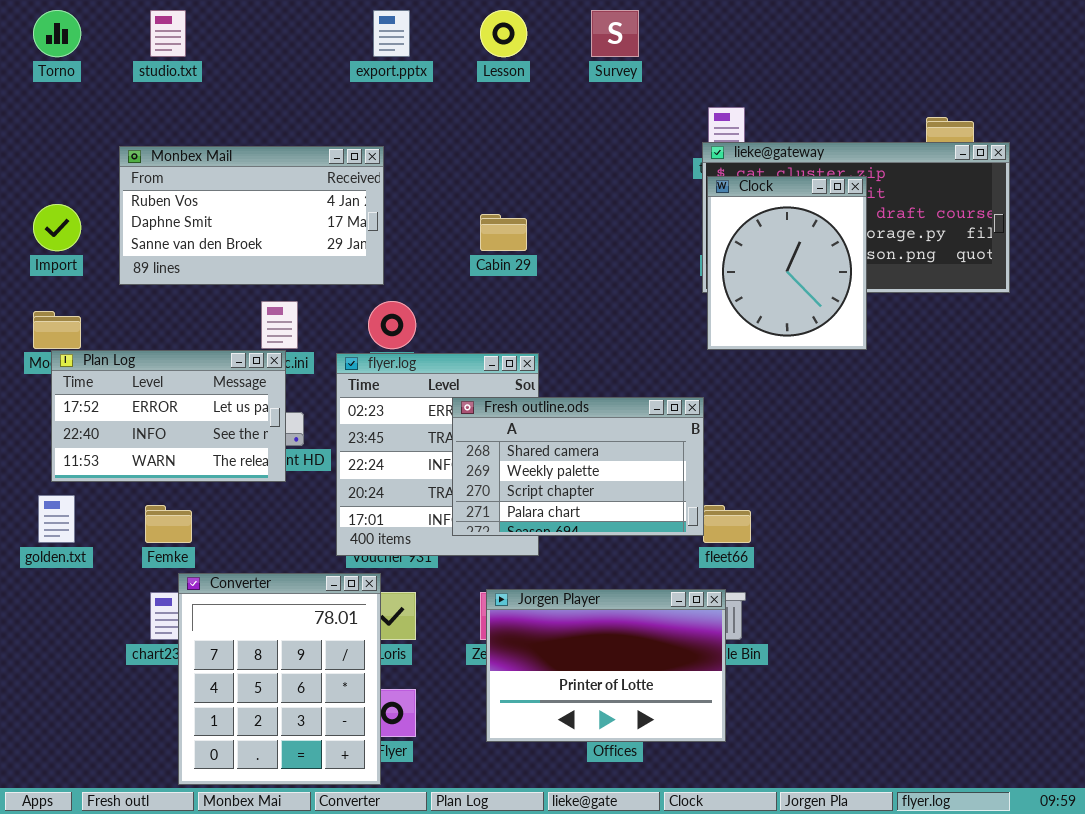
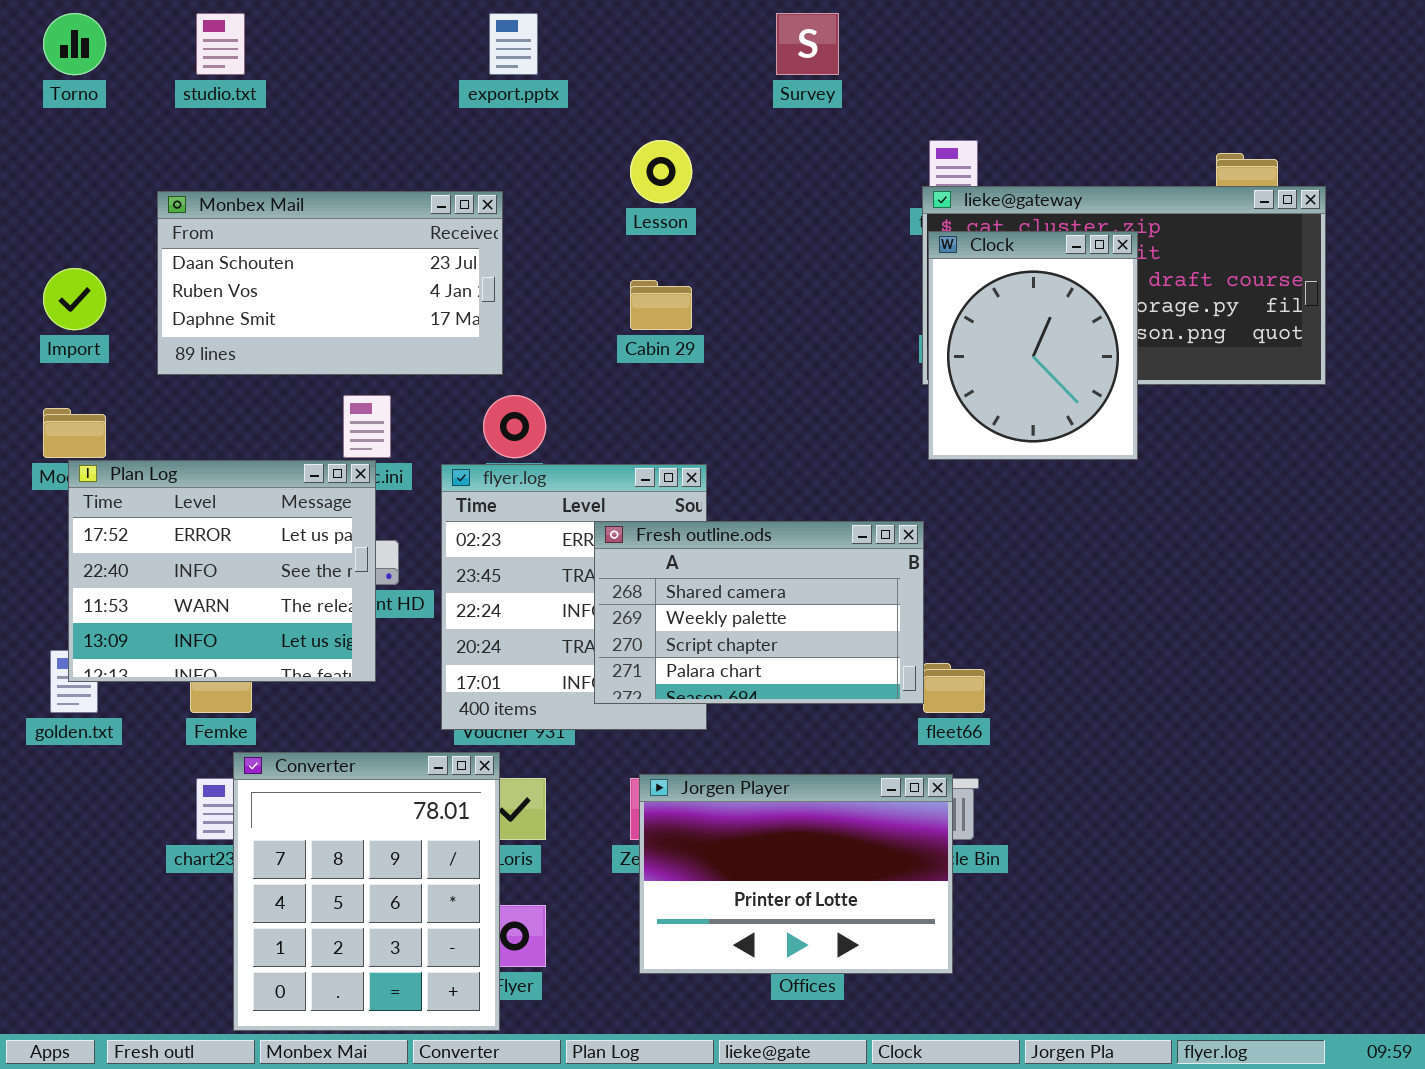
Lesson: [480,10,527,57] -> [630,140,692,203], moved
Monbex Mail: [119,146,384,285] -> [157,191,503,375], scrolled up 1 row
Plan Log: [51,350,286,482] -> [68,460,376,682], resized

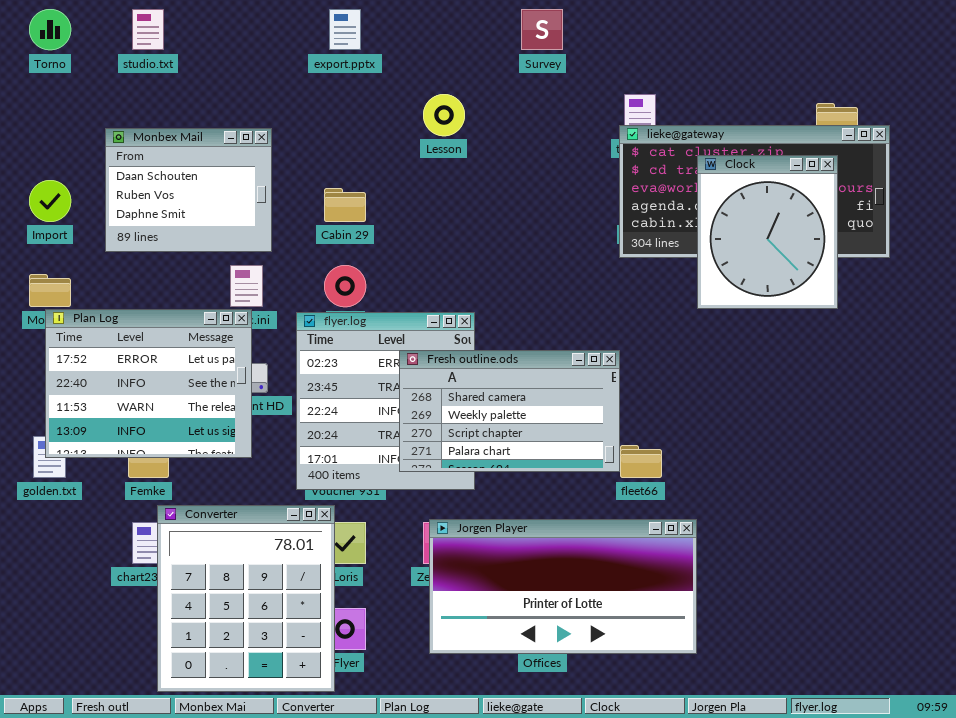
Monbex Mail: [157,191,503,375] -> [105,128,272,252], resized
Clock: [928,231,1138,460] -> [697,155,838,309], moved
Cabin 29: [630,280,692,330] -> [324,188,366,222], moved
Jorgen Player: [639,774,953,974] -> [429,519,697,654], resized

